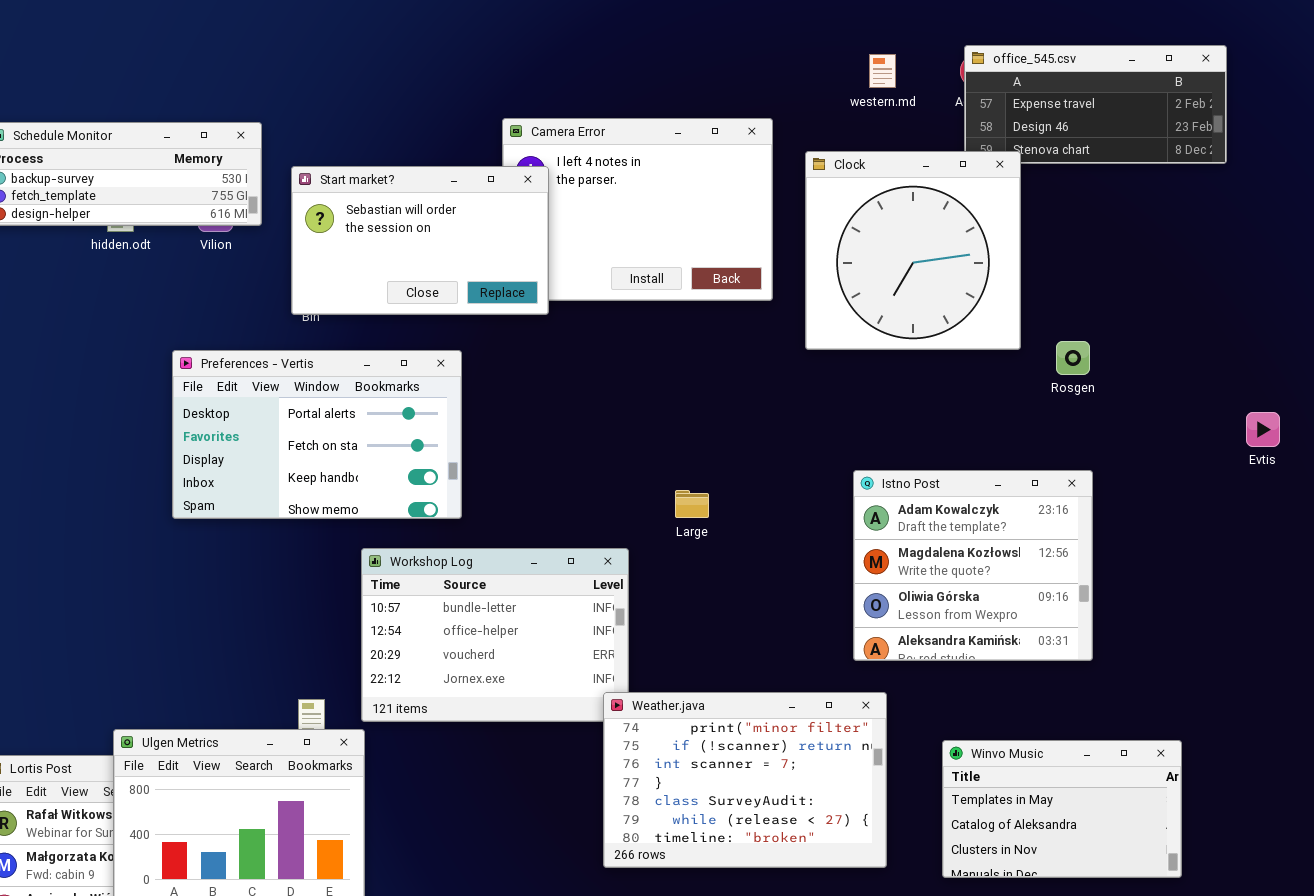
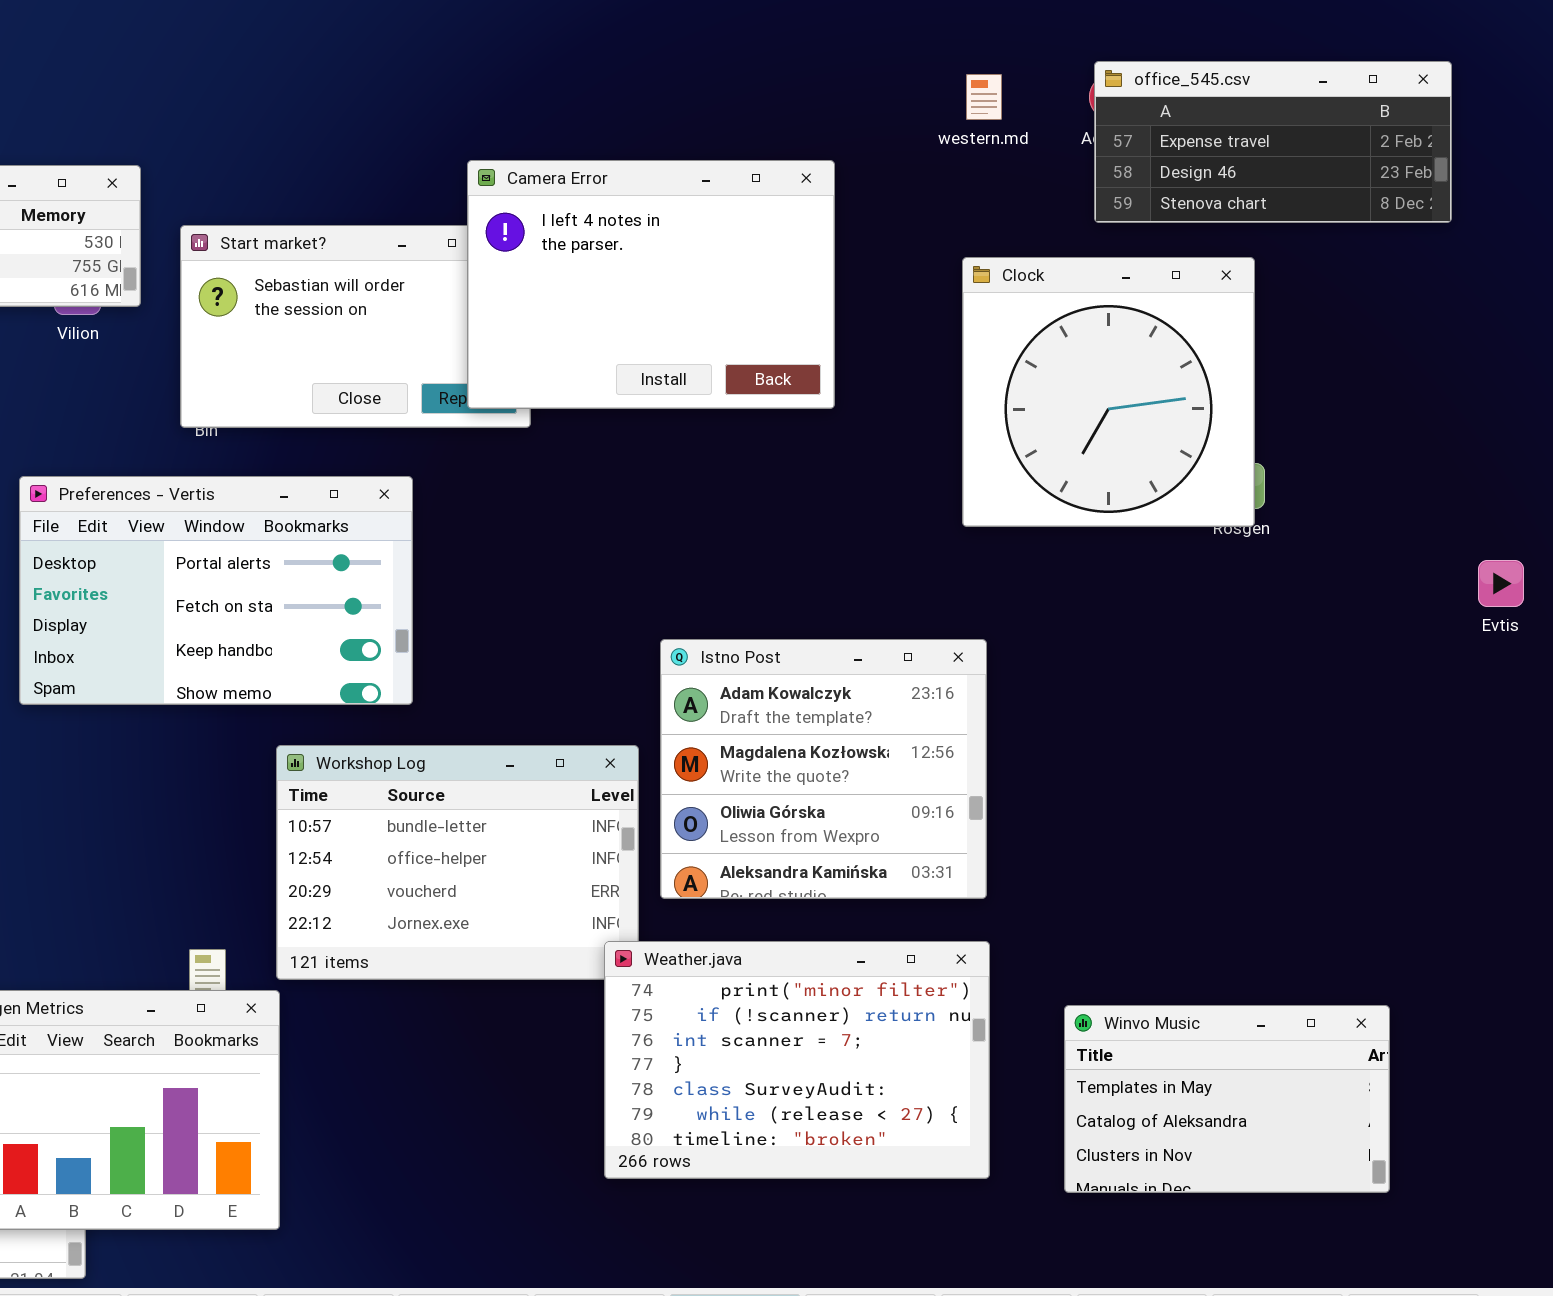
Camera Error: [502,118,773,301] -> [467,160,835,409], raised
Clock: [805,151,1021,350] -> [962,257,1255,527], moved
Istno Post: [853,470,1093,661] -> [660,639,987,899], moved

